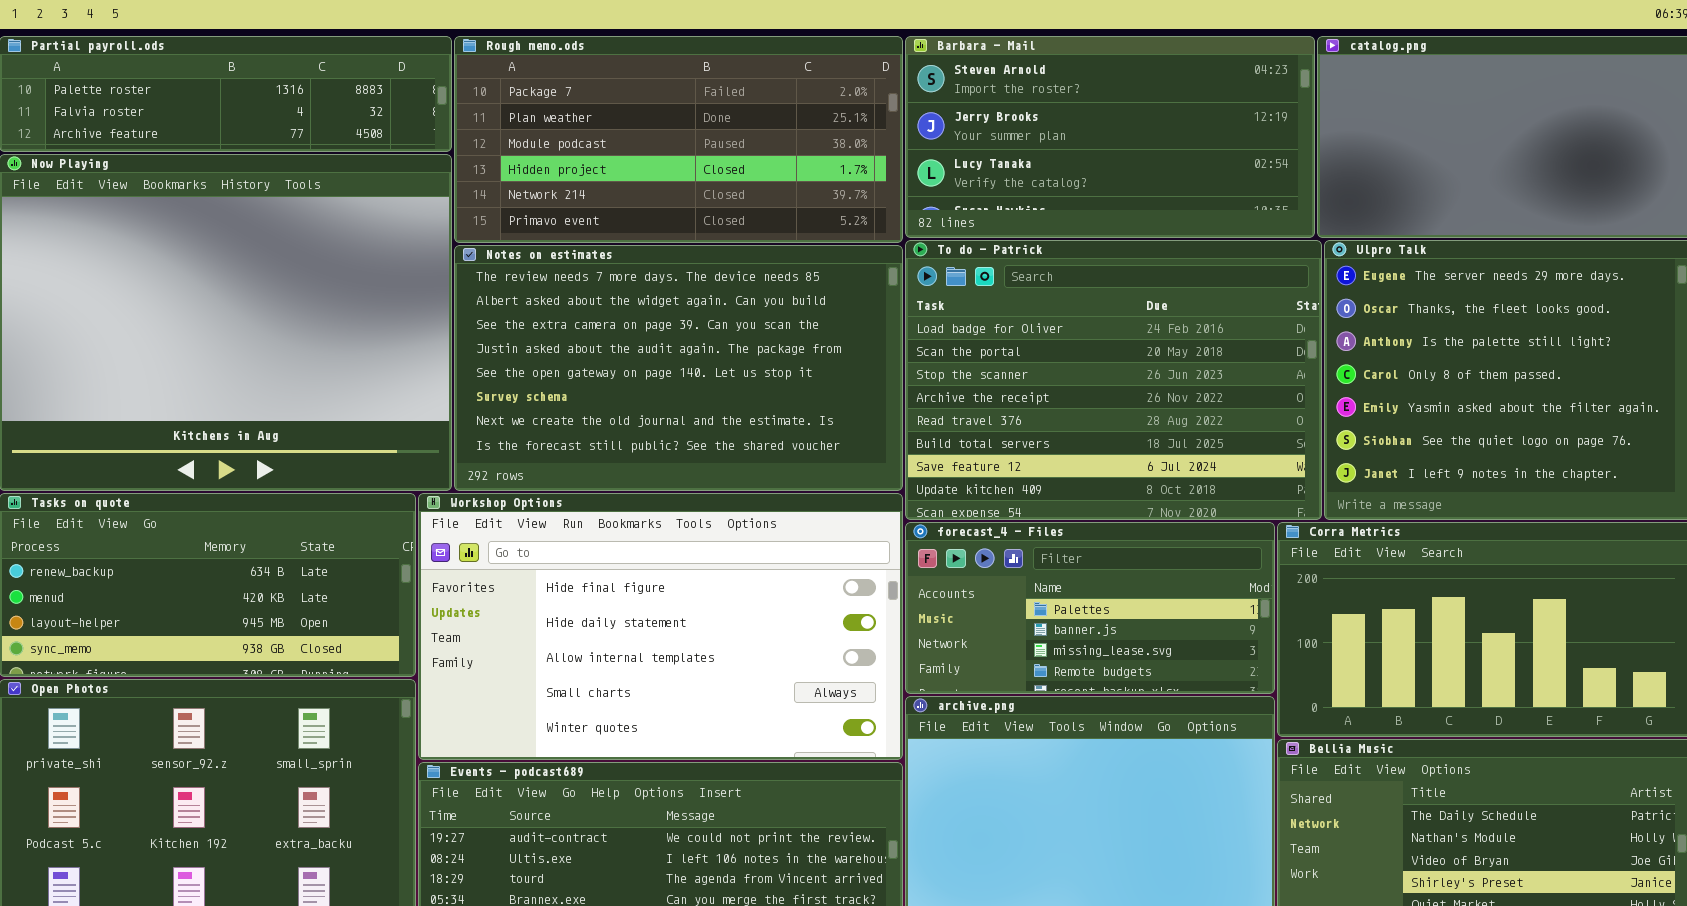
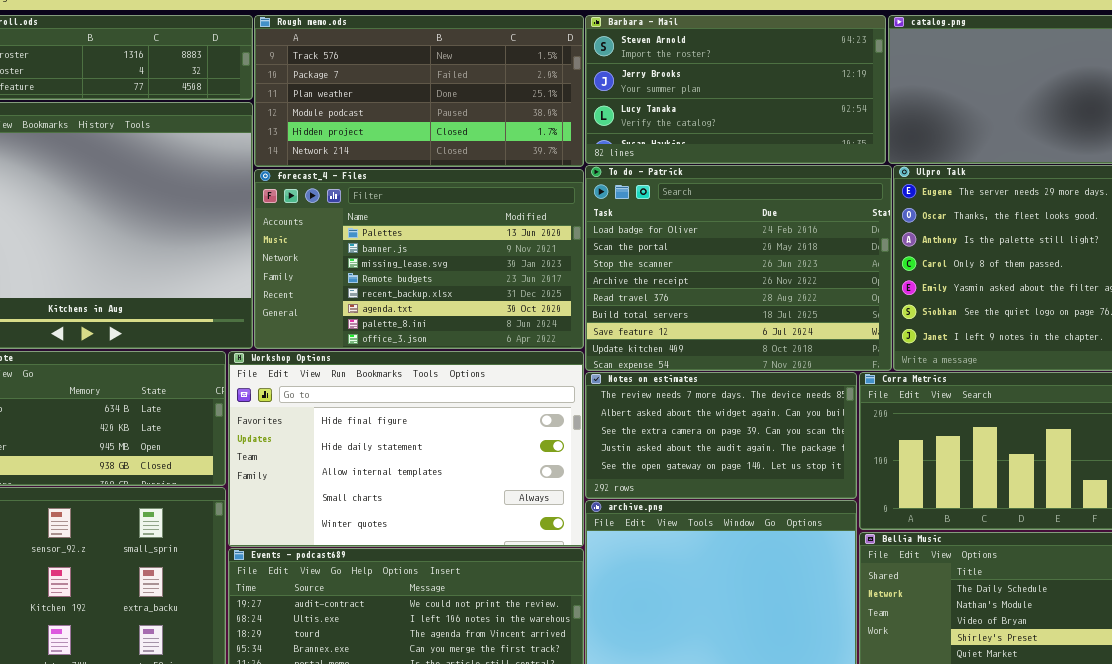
Rough memo.ods: [454,36,903,243] -> [254,15,584,167], scrolled up 1 row
Notes on estimates: [454,245,903,491] -> [585,372,857,499], moved, resized
forecast_4 - Files: [905,522,1275,694] -> [254,169,584,349], moved, resized

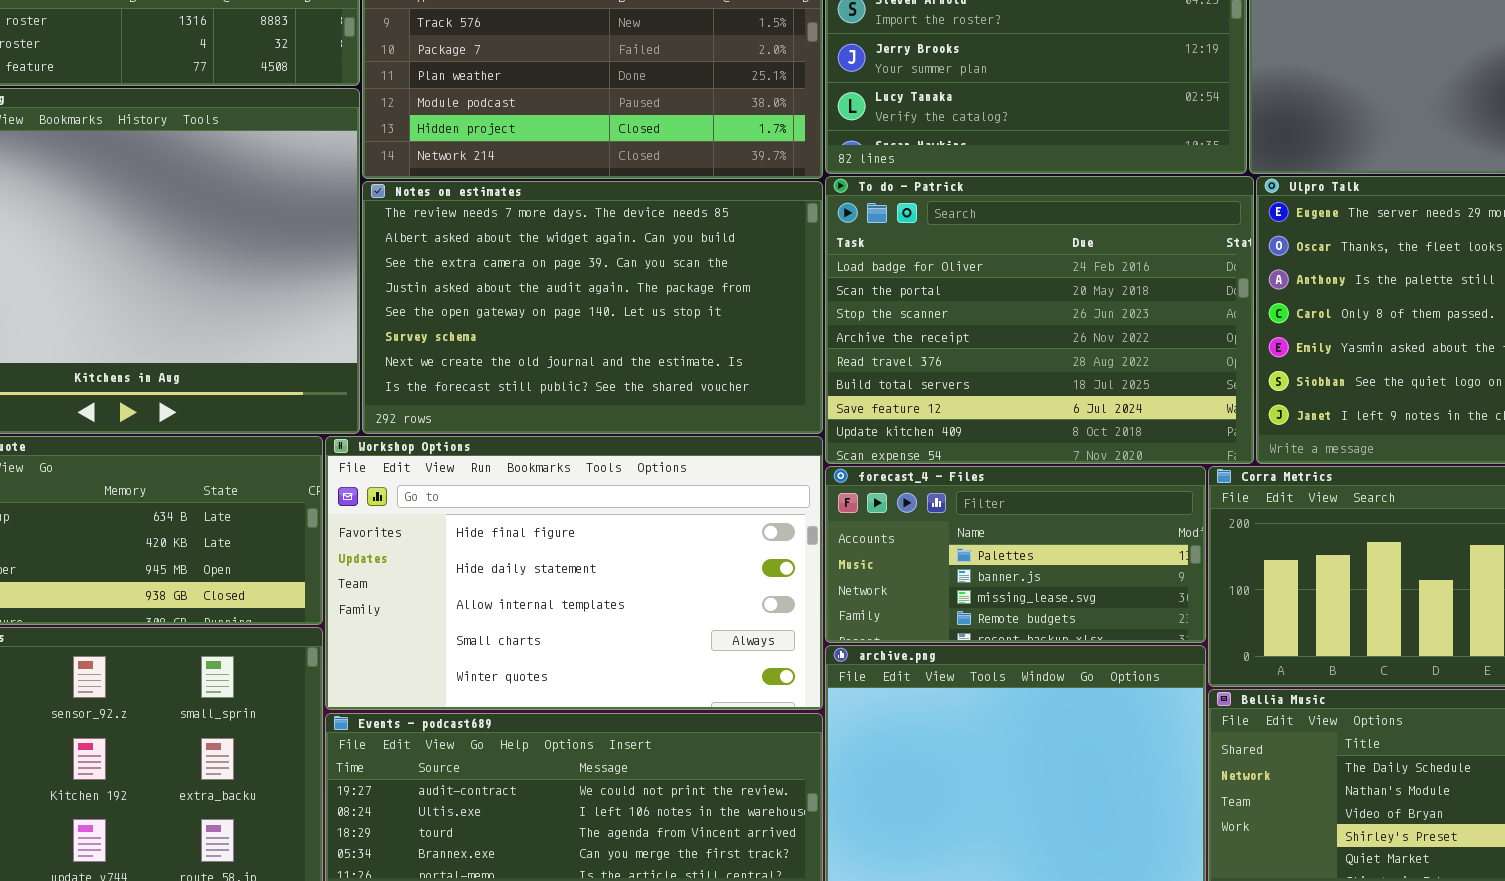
forecast_4 - Files: [254,169,584,349] -> [825,466,1206,643], moved, resized
Notes on estimates: [585,372,857,499] -> [362,181,823,434], moved, resized

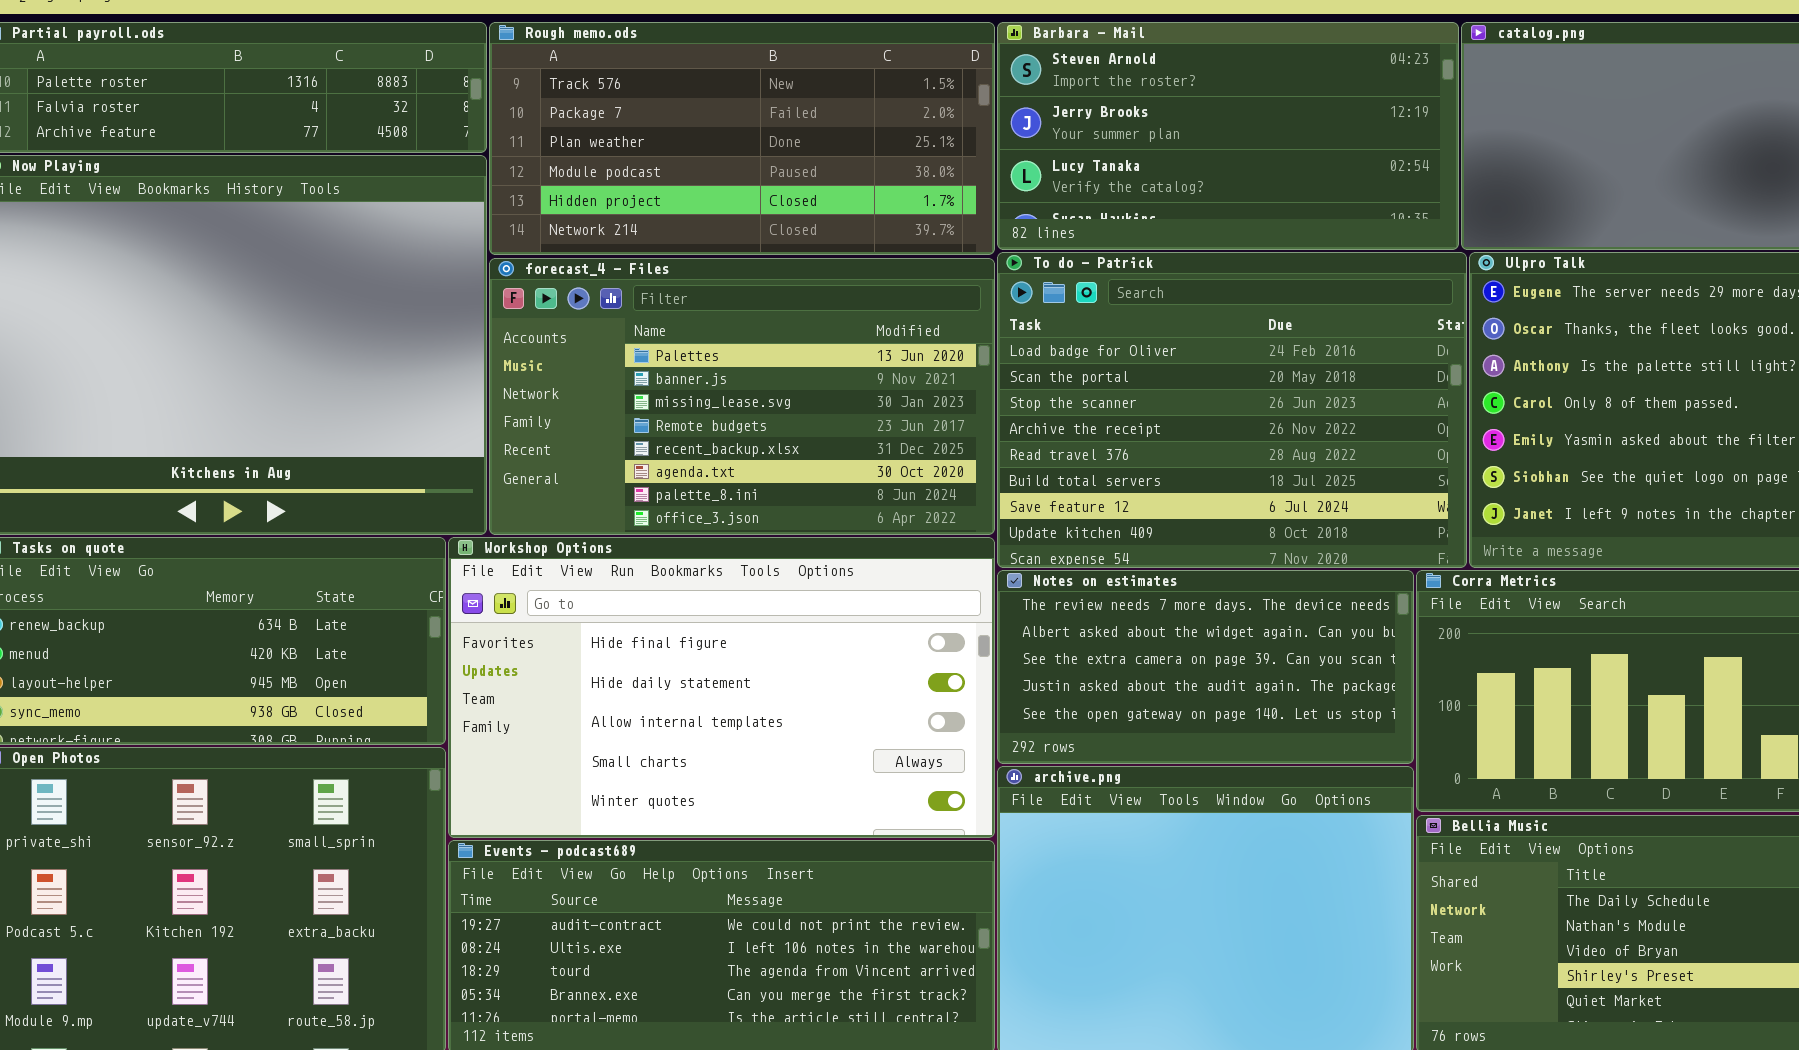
Notes on estimates: [362,181,823,434] -> [997,570,1414,764], moved, resized
forecast_4 - Files: [825,466,1206,643] -> [489,258,995,535], moved, resized

